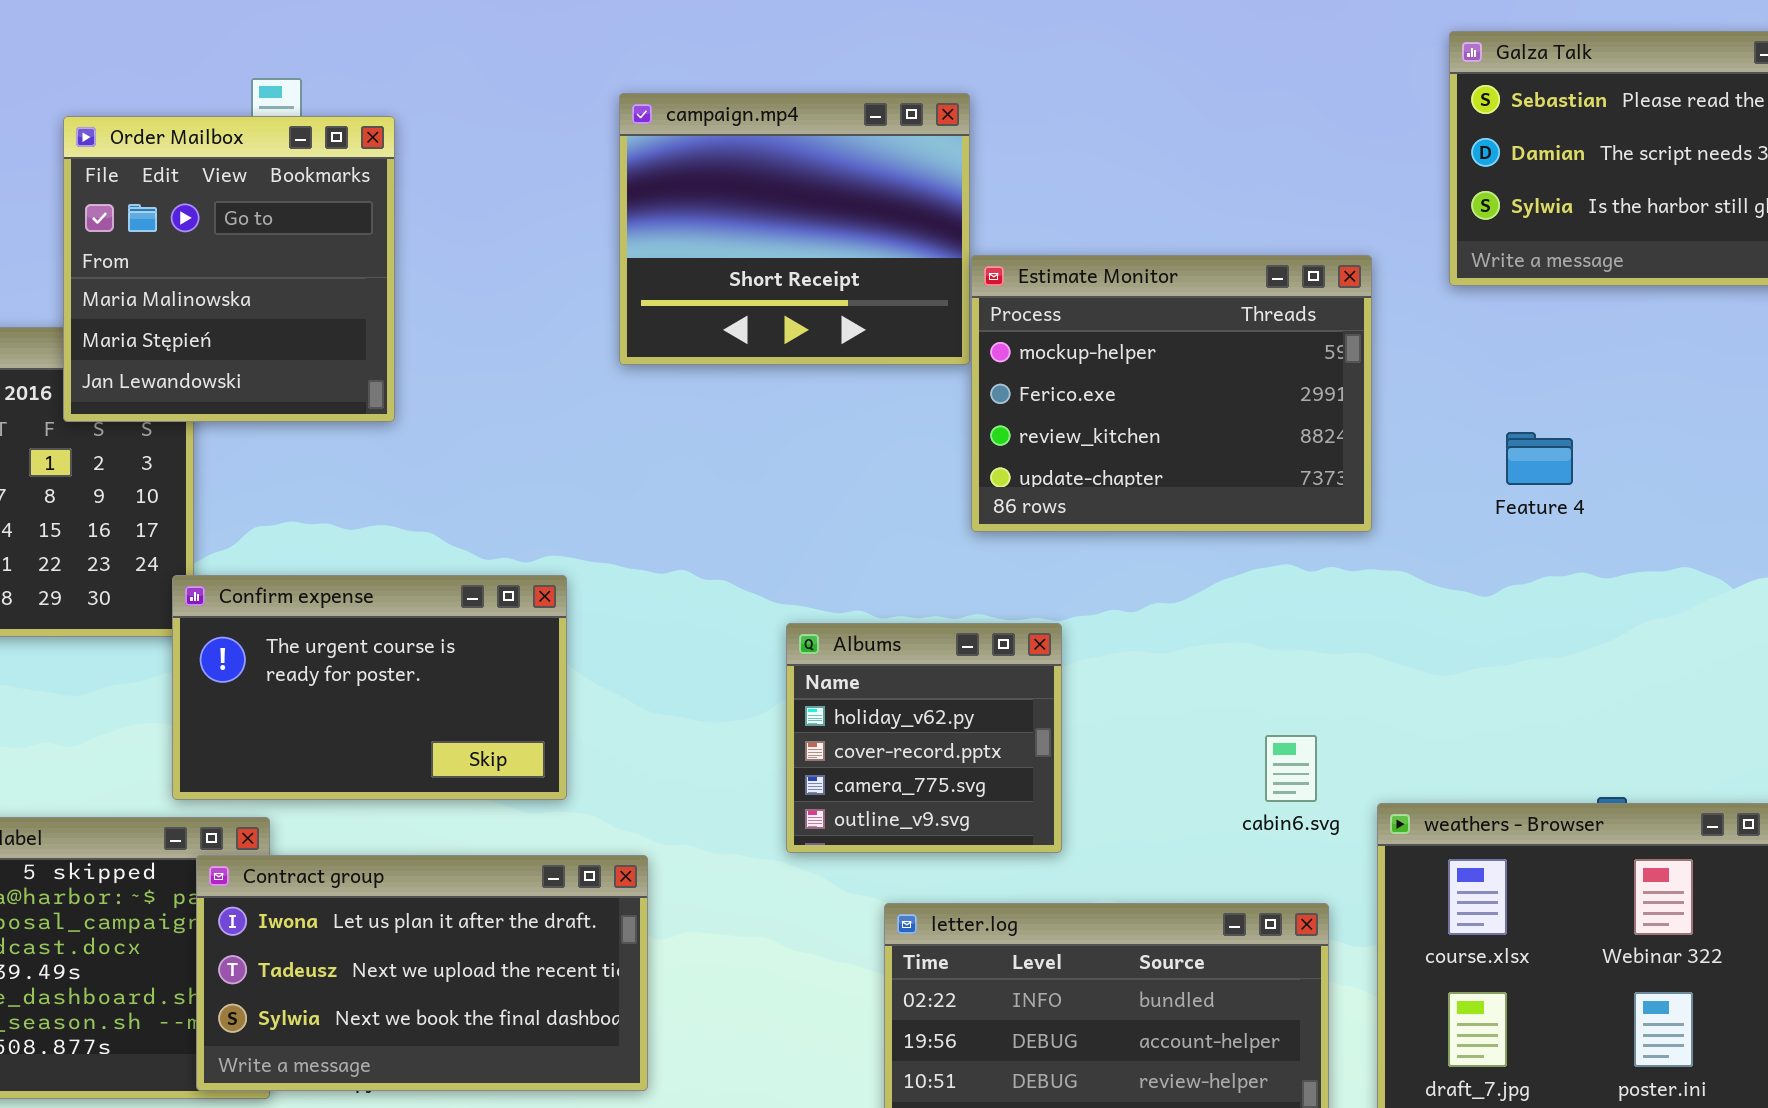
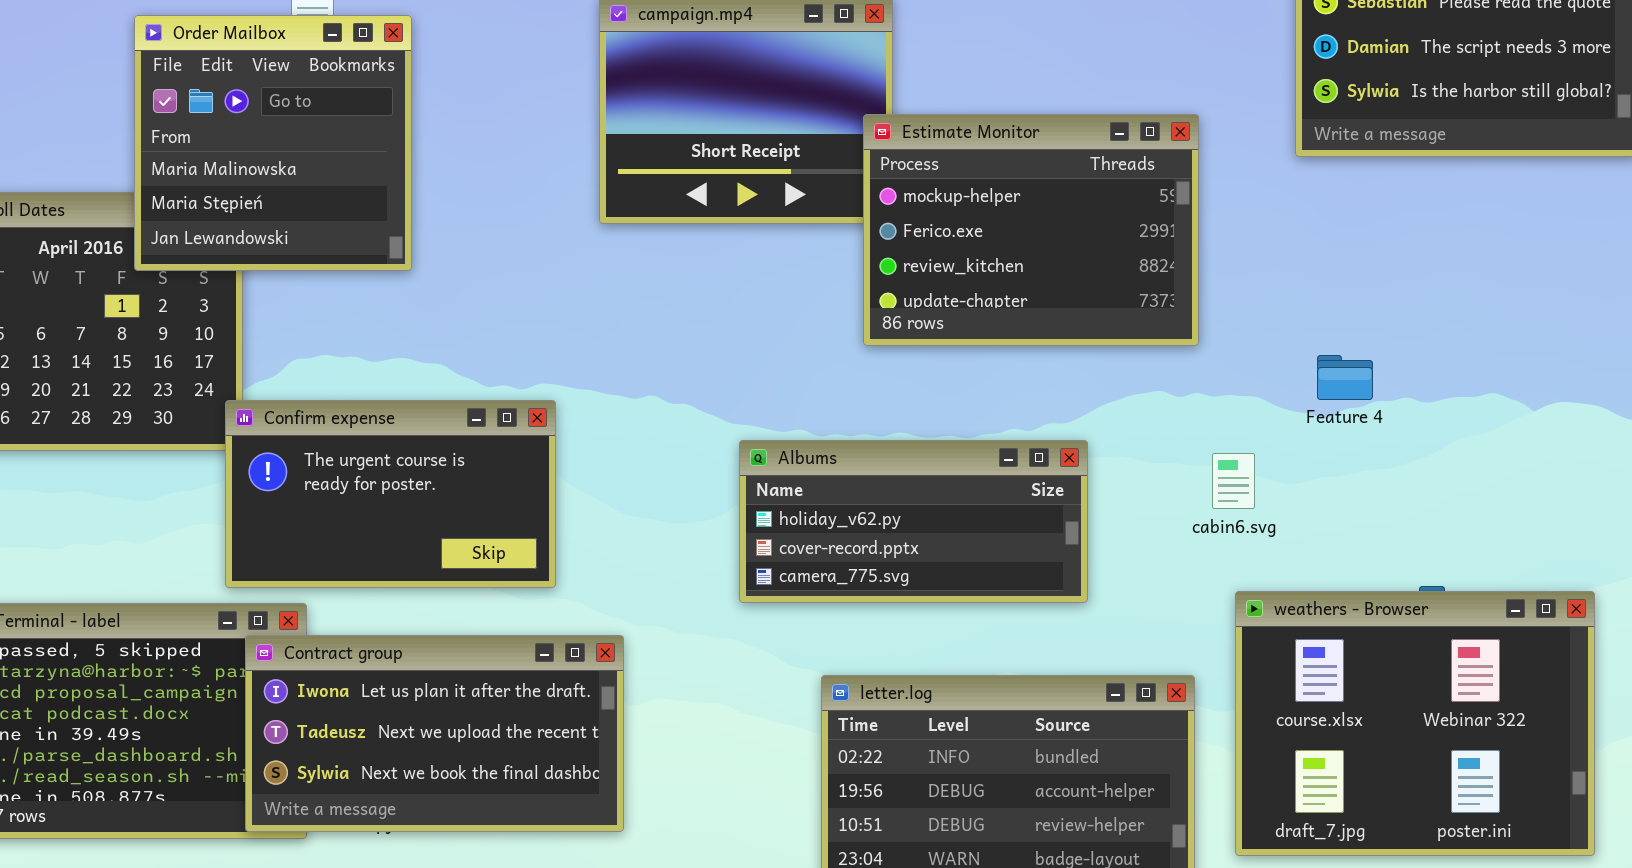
Estimate Monitor: [971,255,1372,532] -> [863,114,1199,346], moved
Feature 4: [1506,432,1573,485] -> [1317,355,1373,400], moved
Albums: [786,623,1062,853] -> [739,440,1088,603], resized
cabin6.svg: [1265,735,1317,802] -> [1212,453,1255,509], moved

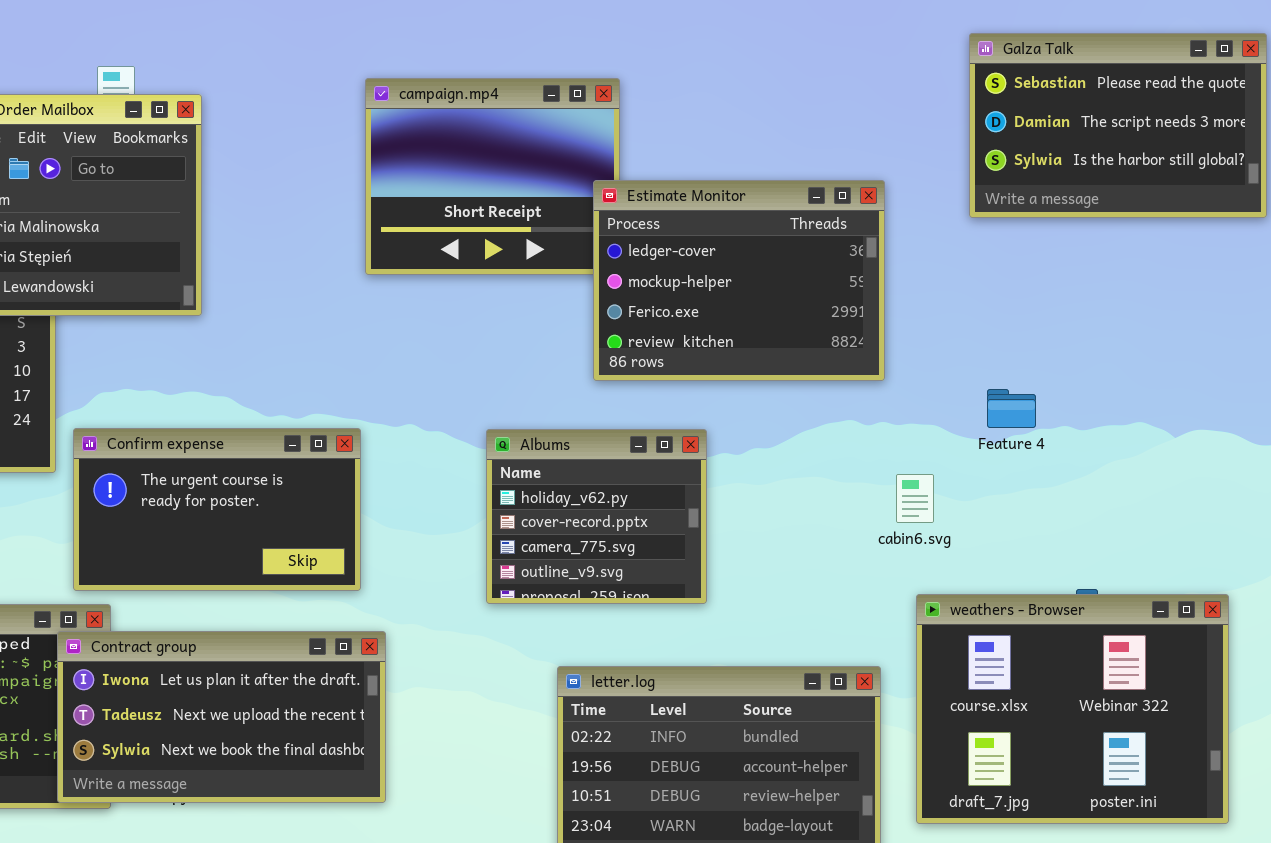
Estimate Monitor: [863,114,1199,346] -> [593,180,885,381], scrolled up 1 row
Confirm expense: [225,400,556,588] -> [73,428,361,591], moved
Albums: [739,440,1088,603] -> [486,429,707,604], resized

